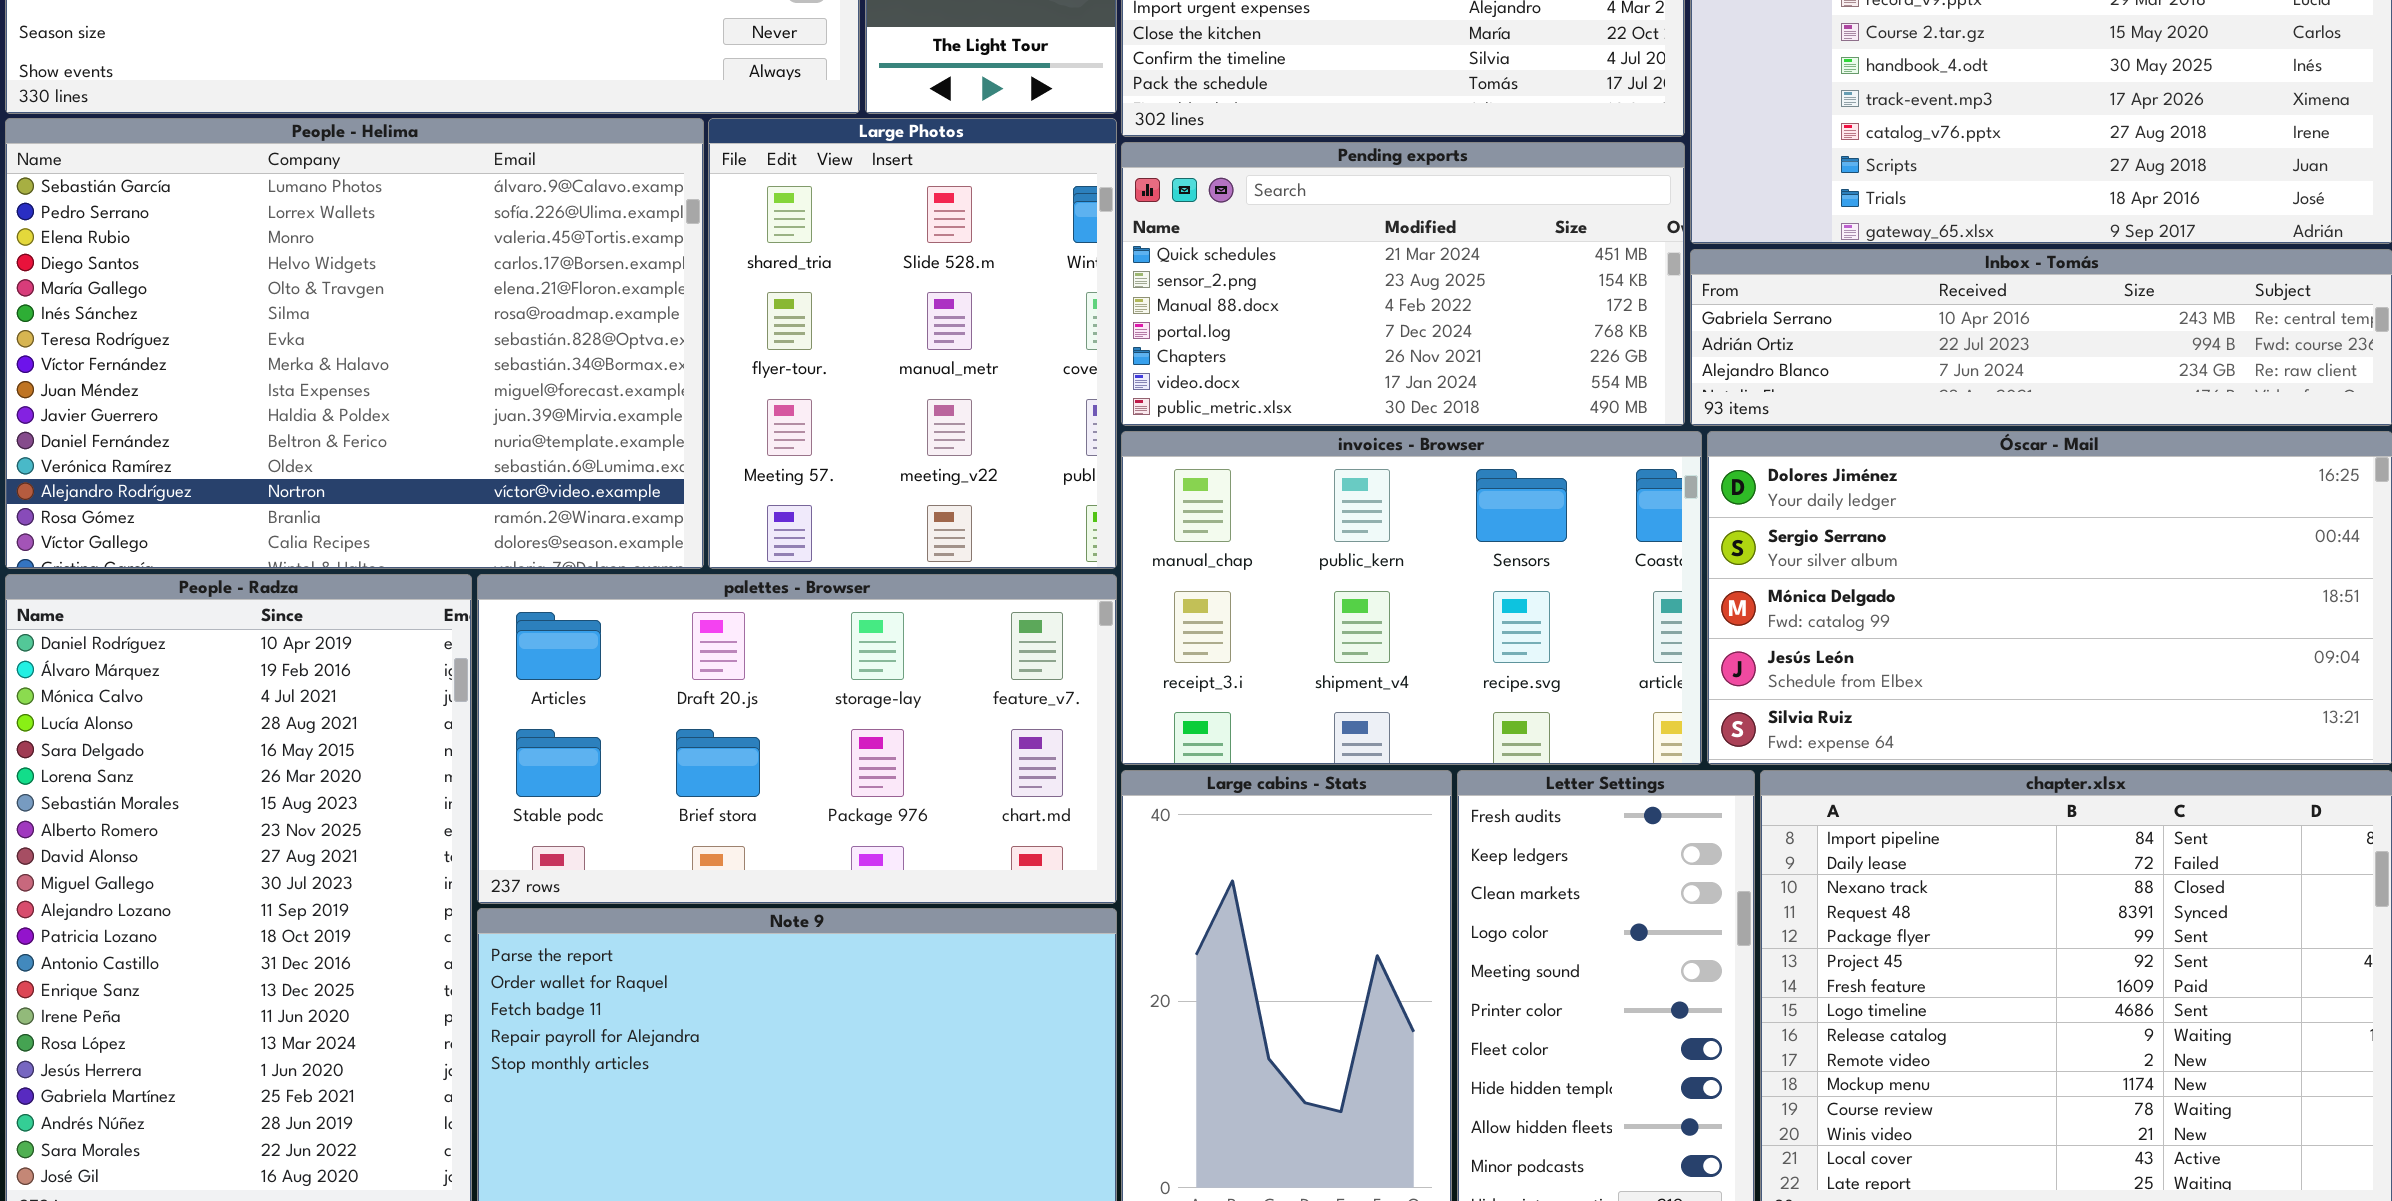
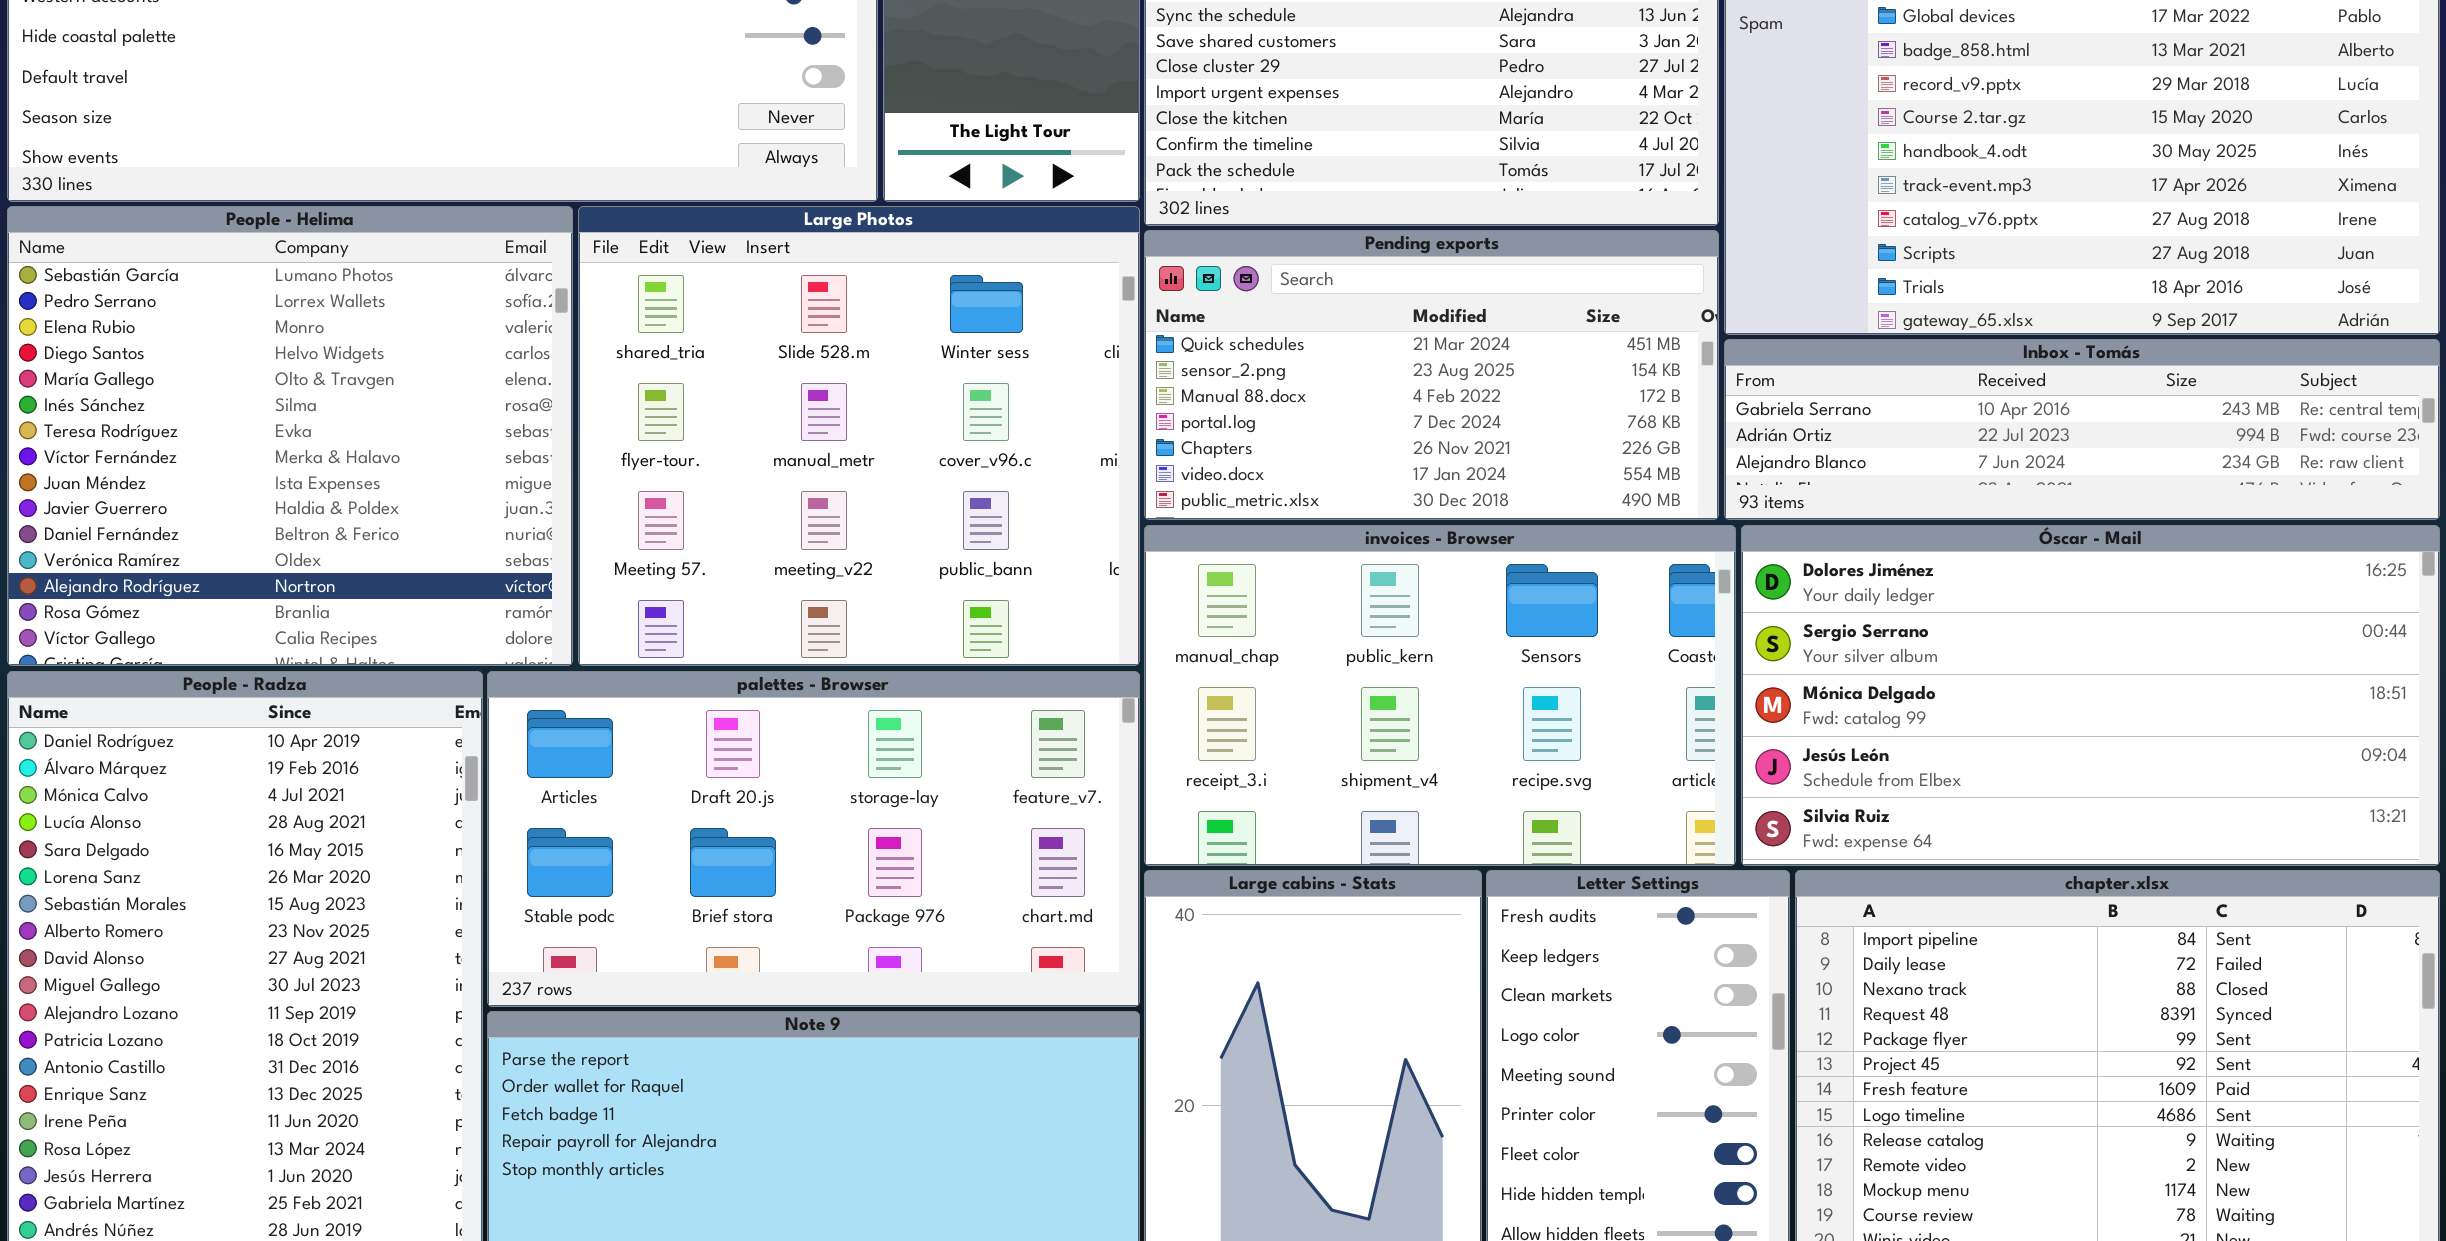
People - Helima: [5,118,704,569] -> [7,206,573,666], resized
Large Photos: [708,118,1117,569] -> [578,206,1140,666], resized

